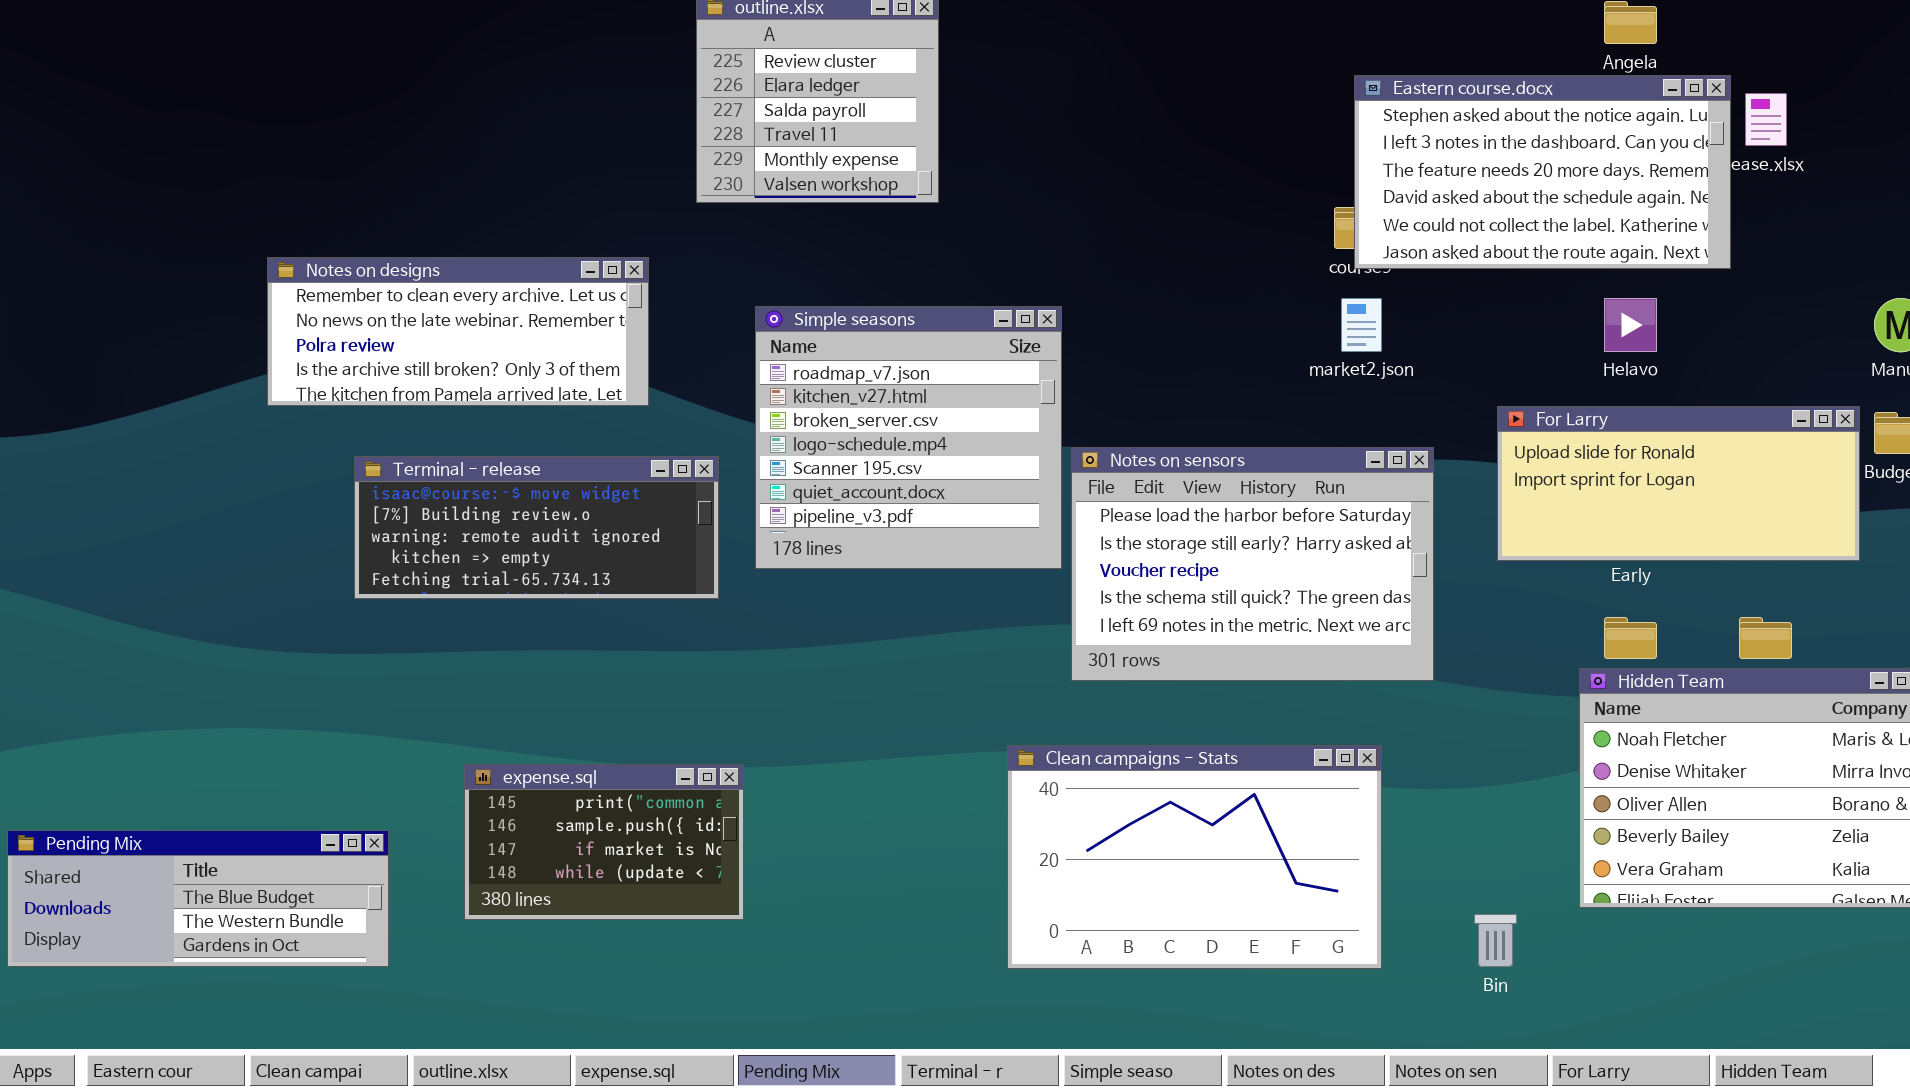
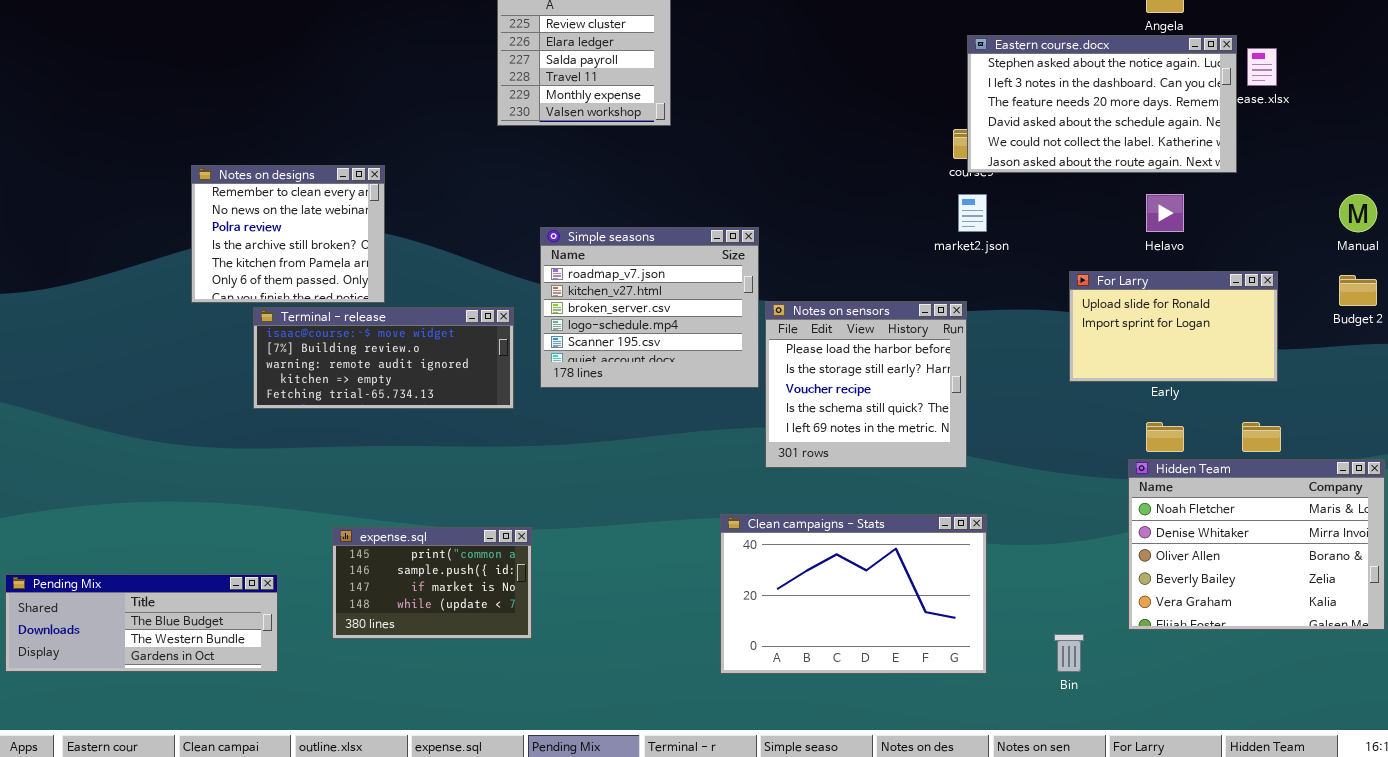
Notes on designs: [267,257,649,406] -> [191,165,385,303], resized
Simple seasons: [755,306,1062,569] -> [540,227,759,388], resized
For Larry: [1497,406,1860,561] -> [1069,271,1278,382], resized
Notes on sensors: [1071,447,1434,681] -> [765,301,967,468], resized

